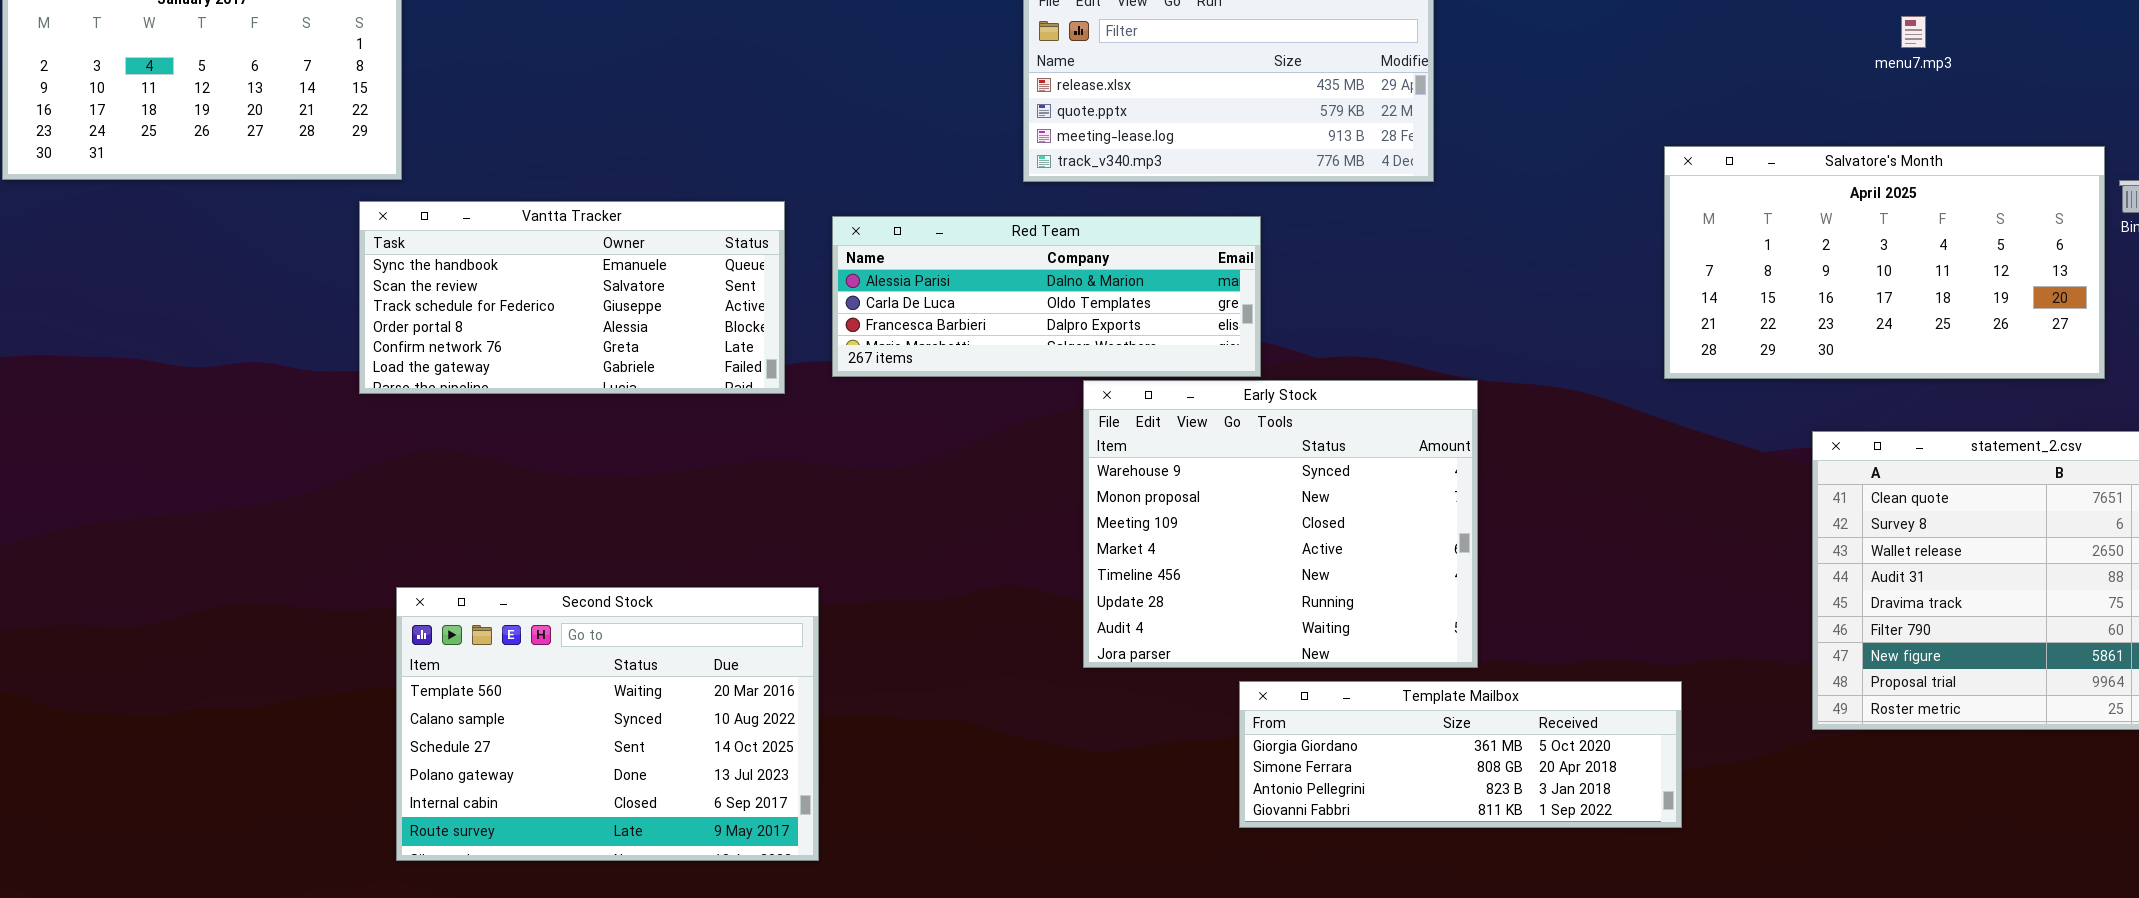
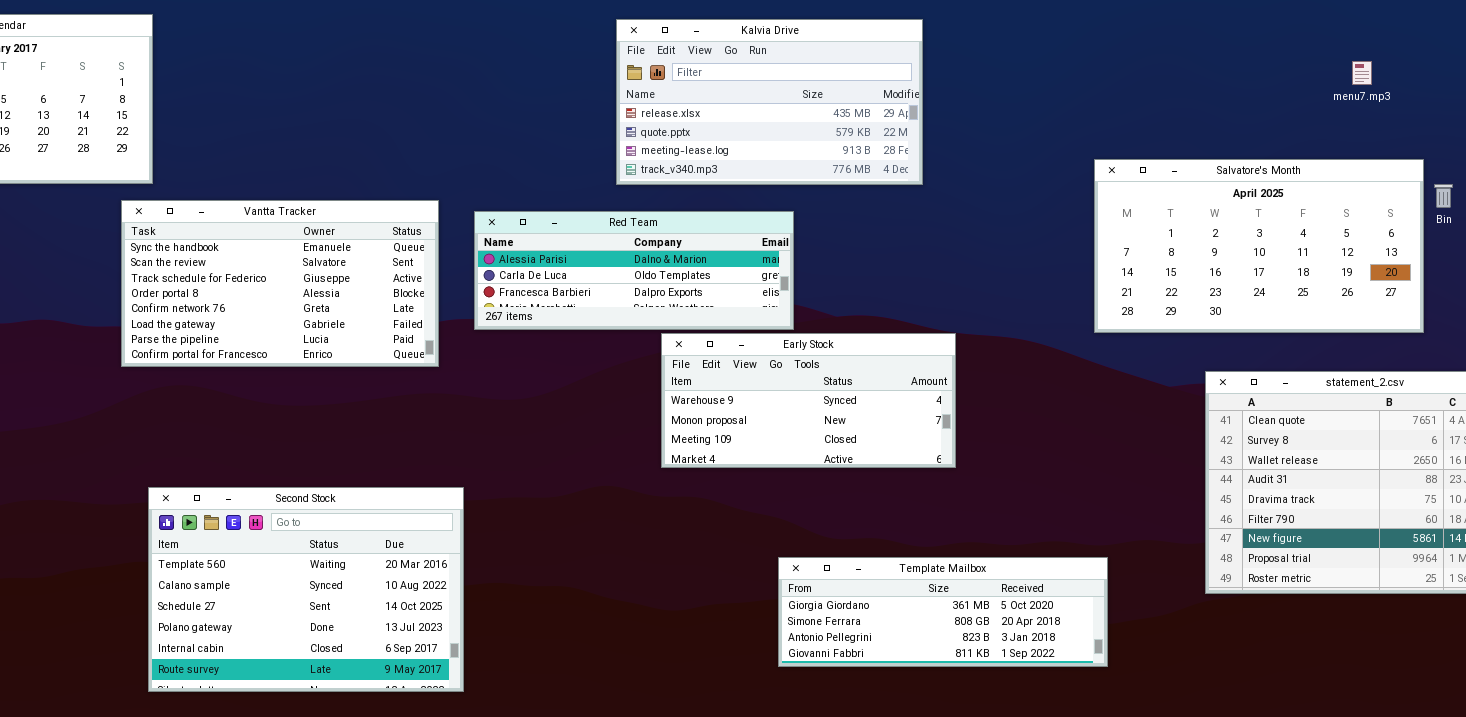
menu7.mp3: [1901,16,1926,48] -> [1352,61,1372,85], moved
Vantta Tracker: [359,201,785,394] -> [121,200,439,367], resized
Early Stock: [1083,380,1478,668] -> [661,333,956,468], resized

